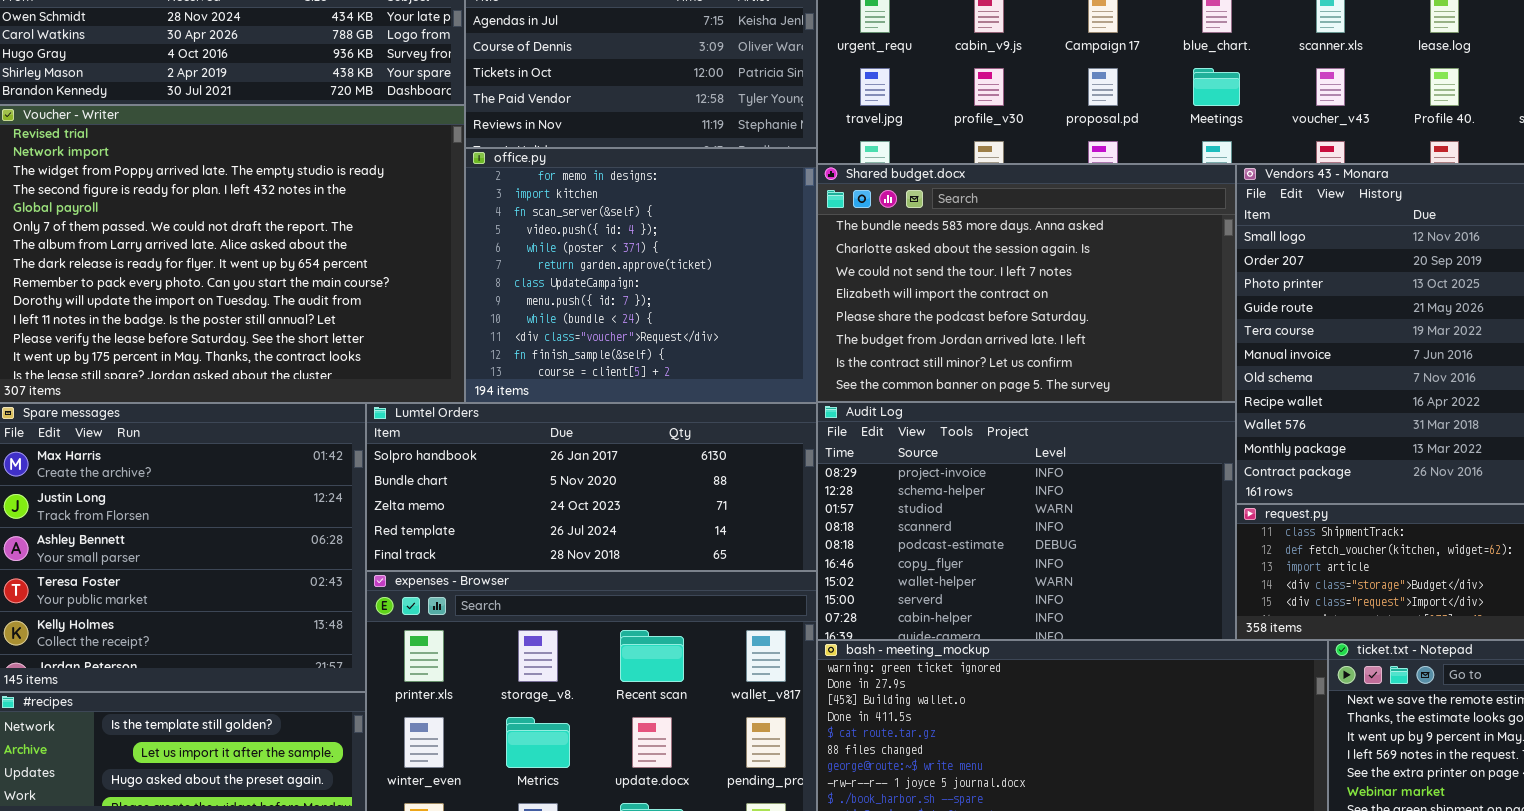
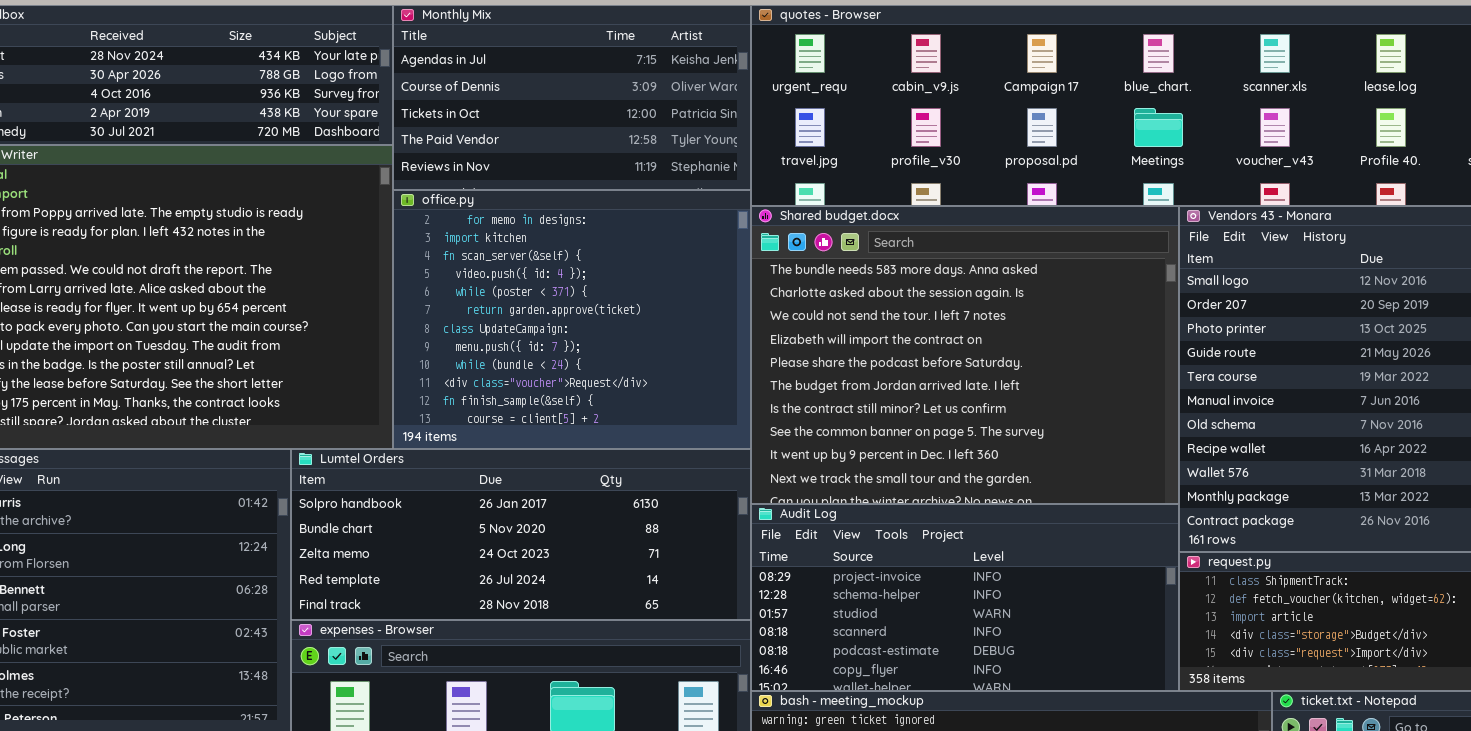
Shared budget.docx: [817,164,1236,402] -> [751,206,1179,504], resized
Audit Log: [817,402,1236,640] -> [751,504,1179,691], resized

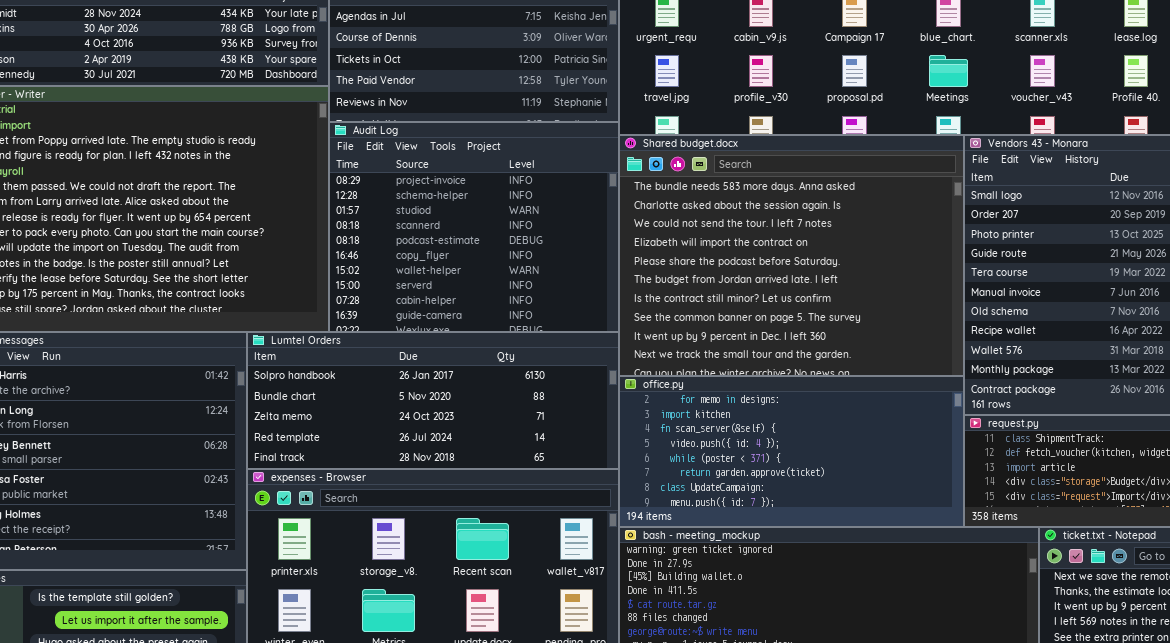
office.py: [393,190,751,449] -> [619,376,964,527], moved, resized
Audit Log: [751,504,1179,691] -> [329,122,619,332], moved, resized

